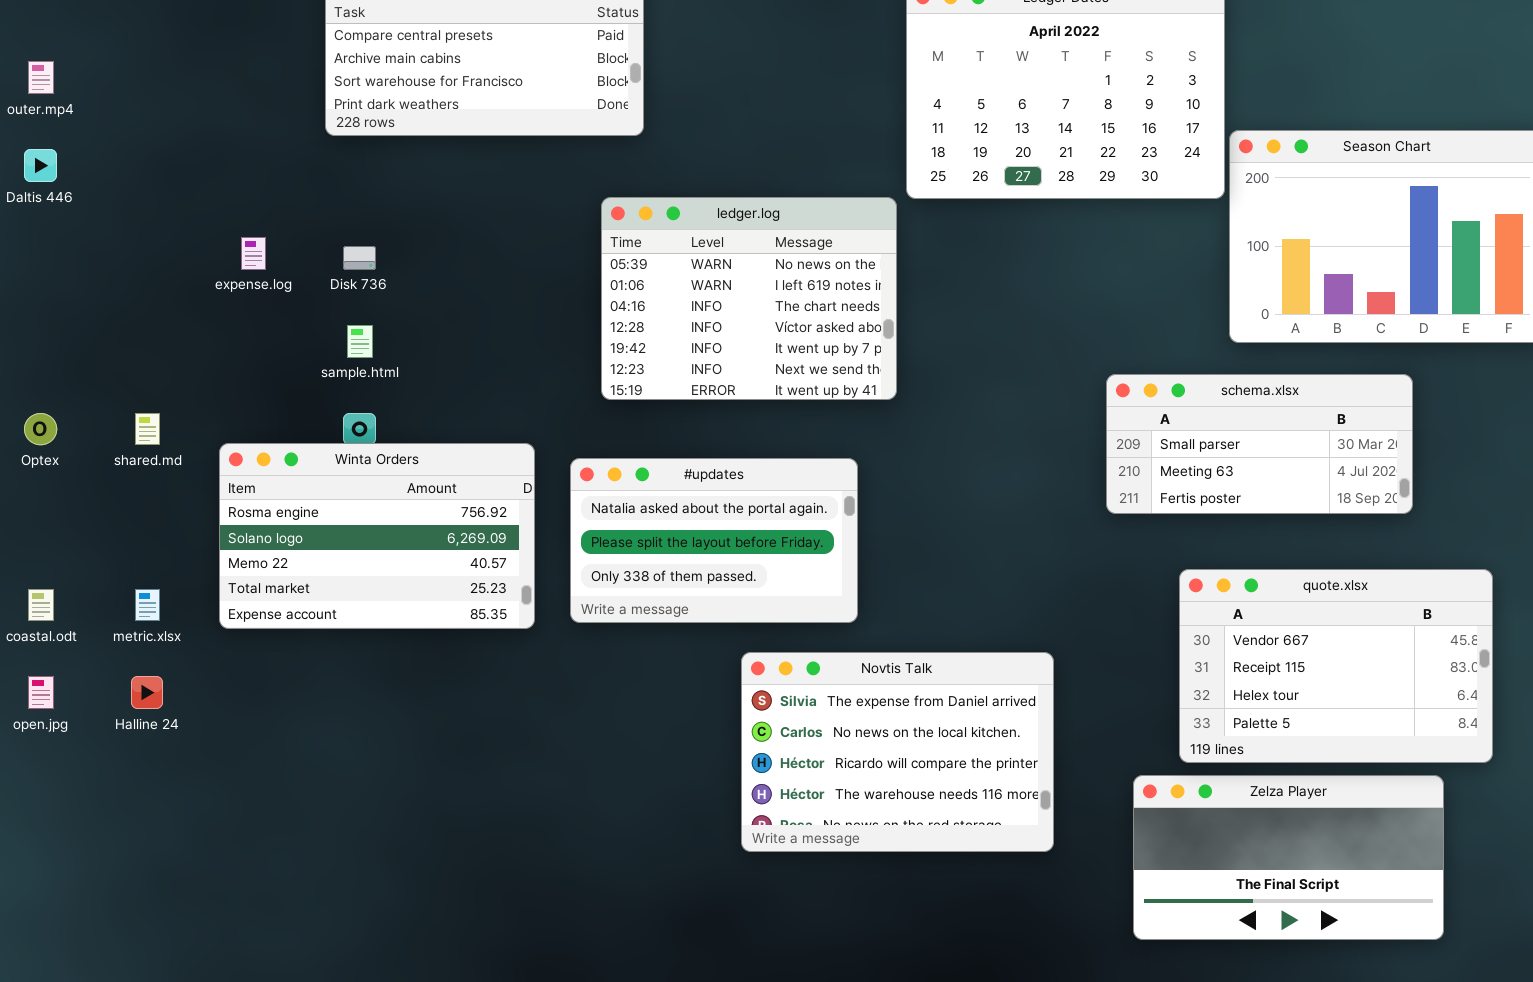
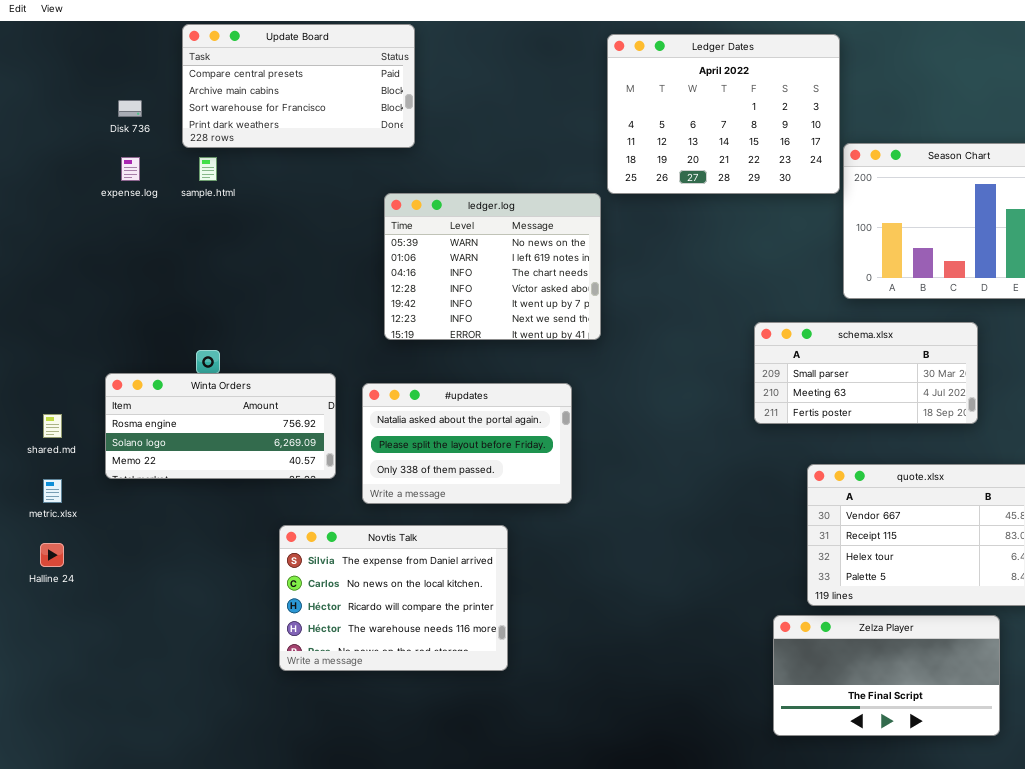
expense.log: [241,237,266,270] -> [121,157,140,181], moved
Disk 736: [343,246,376,270] -> [118,100,142,117], moved
sample.html: [347,325,373,358] -> [199,157,217,181], moved
shared.md: [135,413,160,445] -> [43,414,62,438], moved
Winta Orders: [219,443,535,629] -> [105,373,336,479], resized
Novtis Talk: [741,652,1054,852] -> [279,525,508,671], moved

